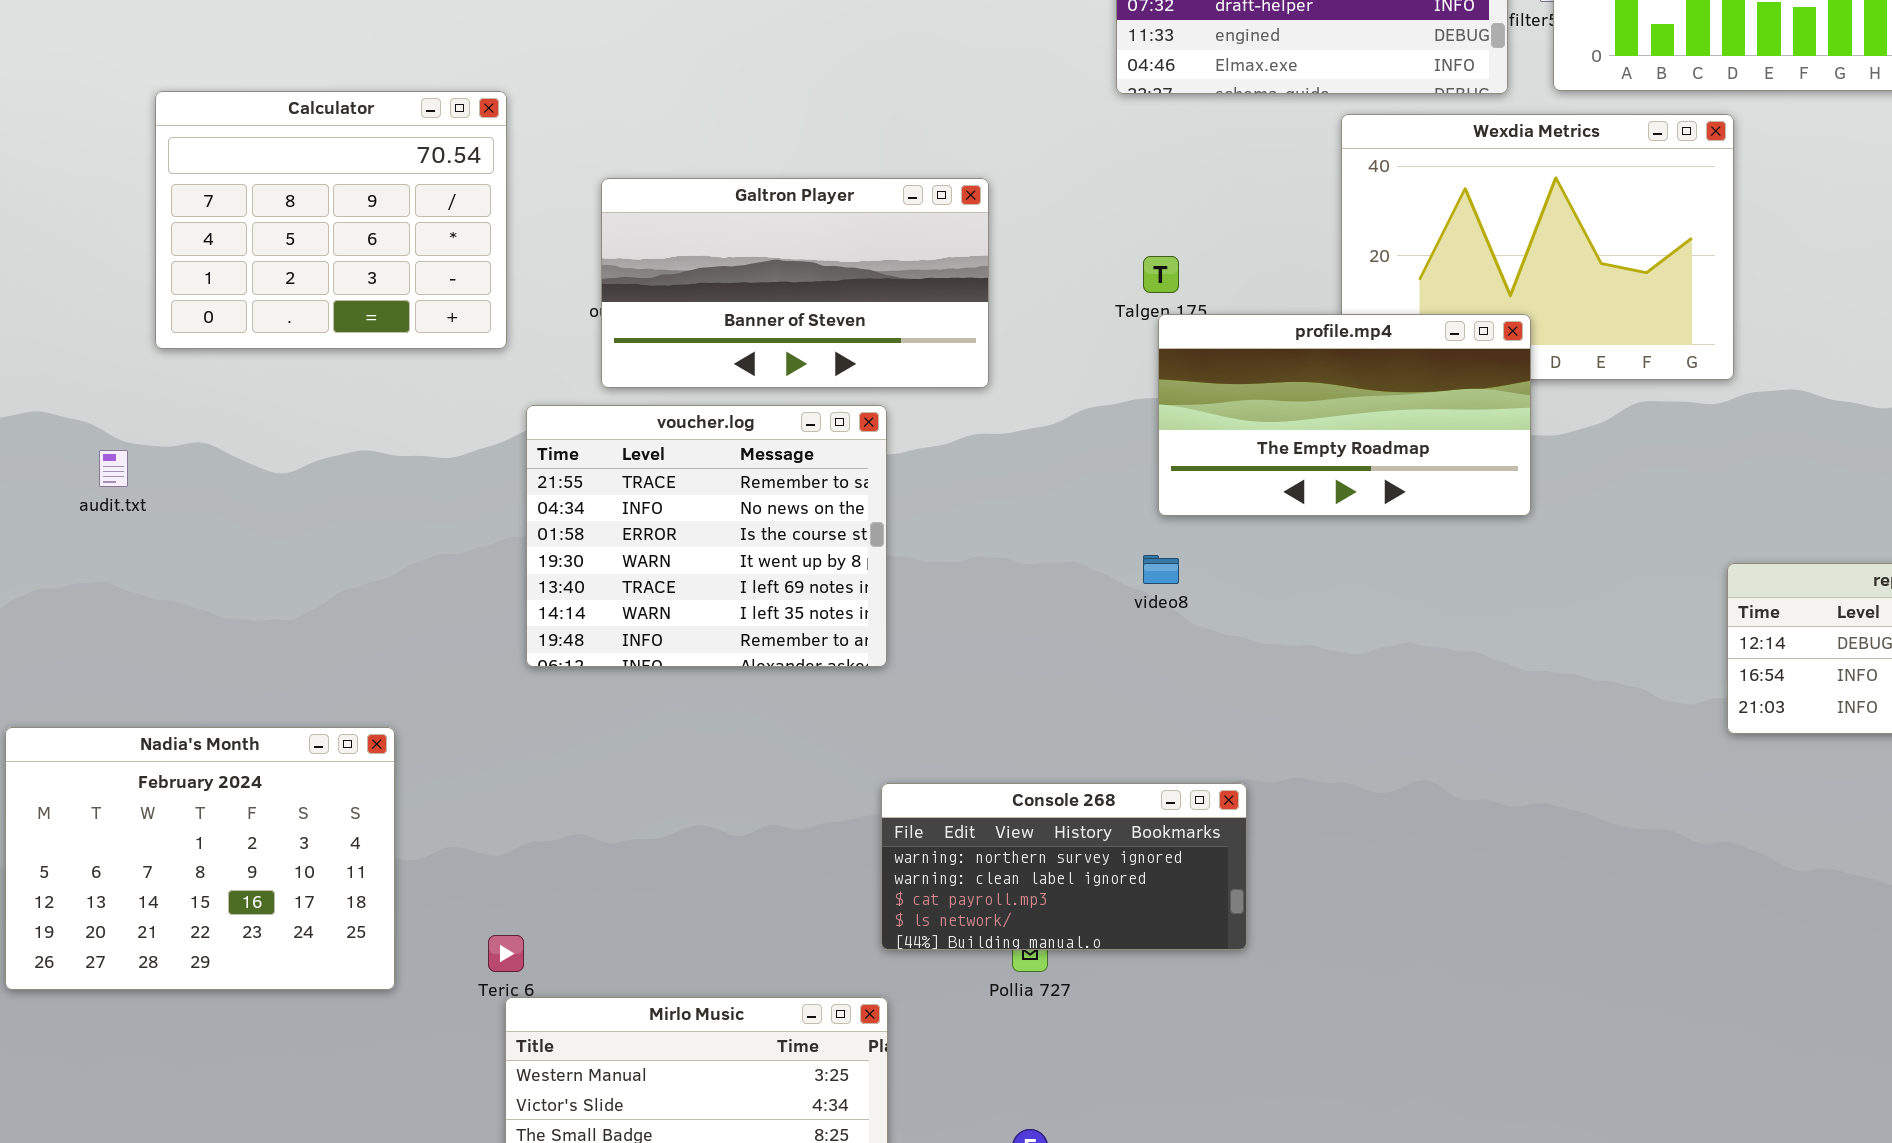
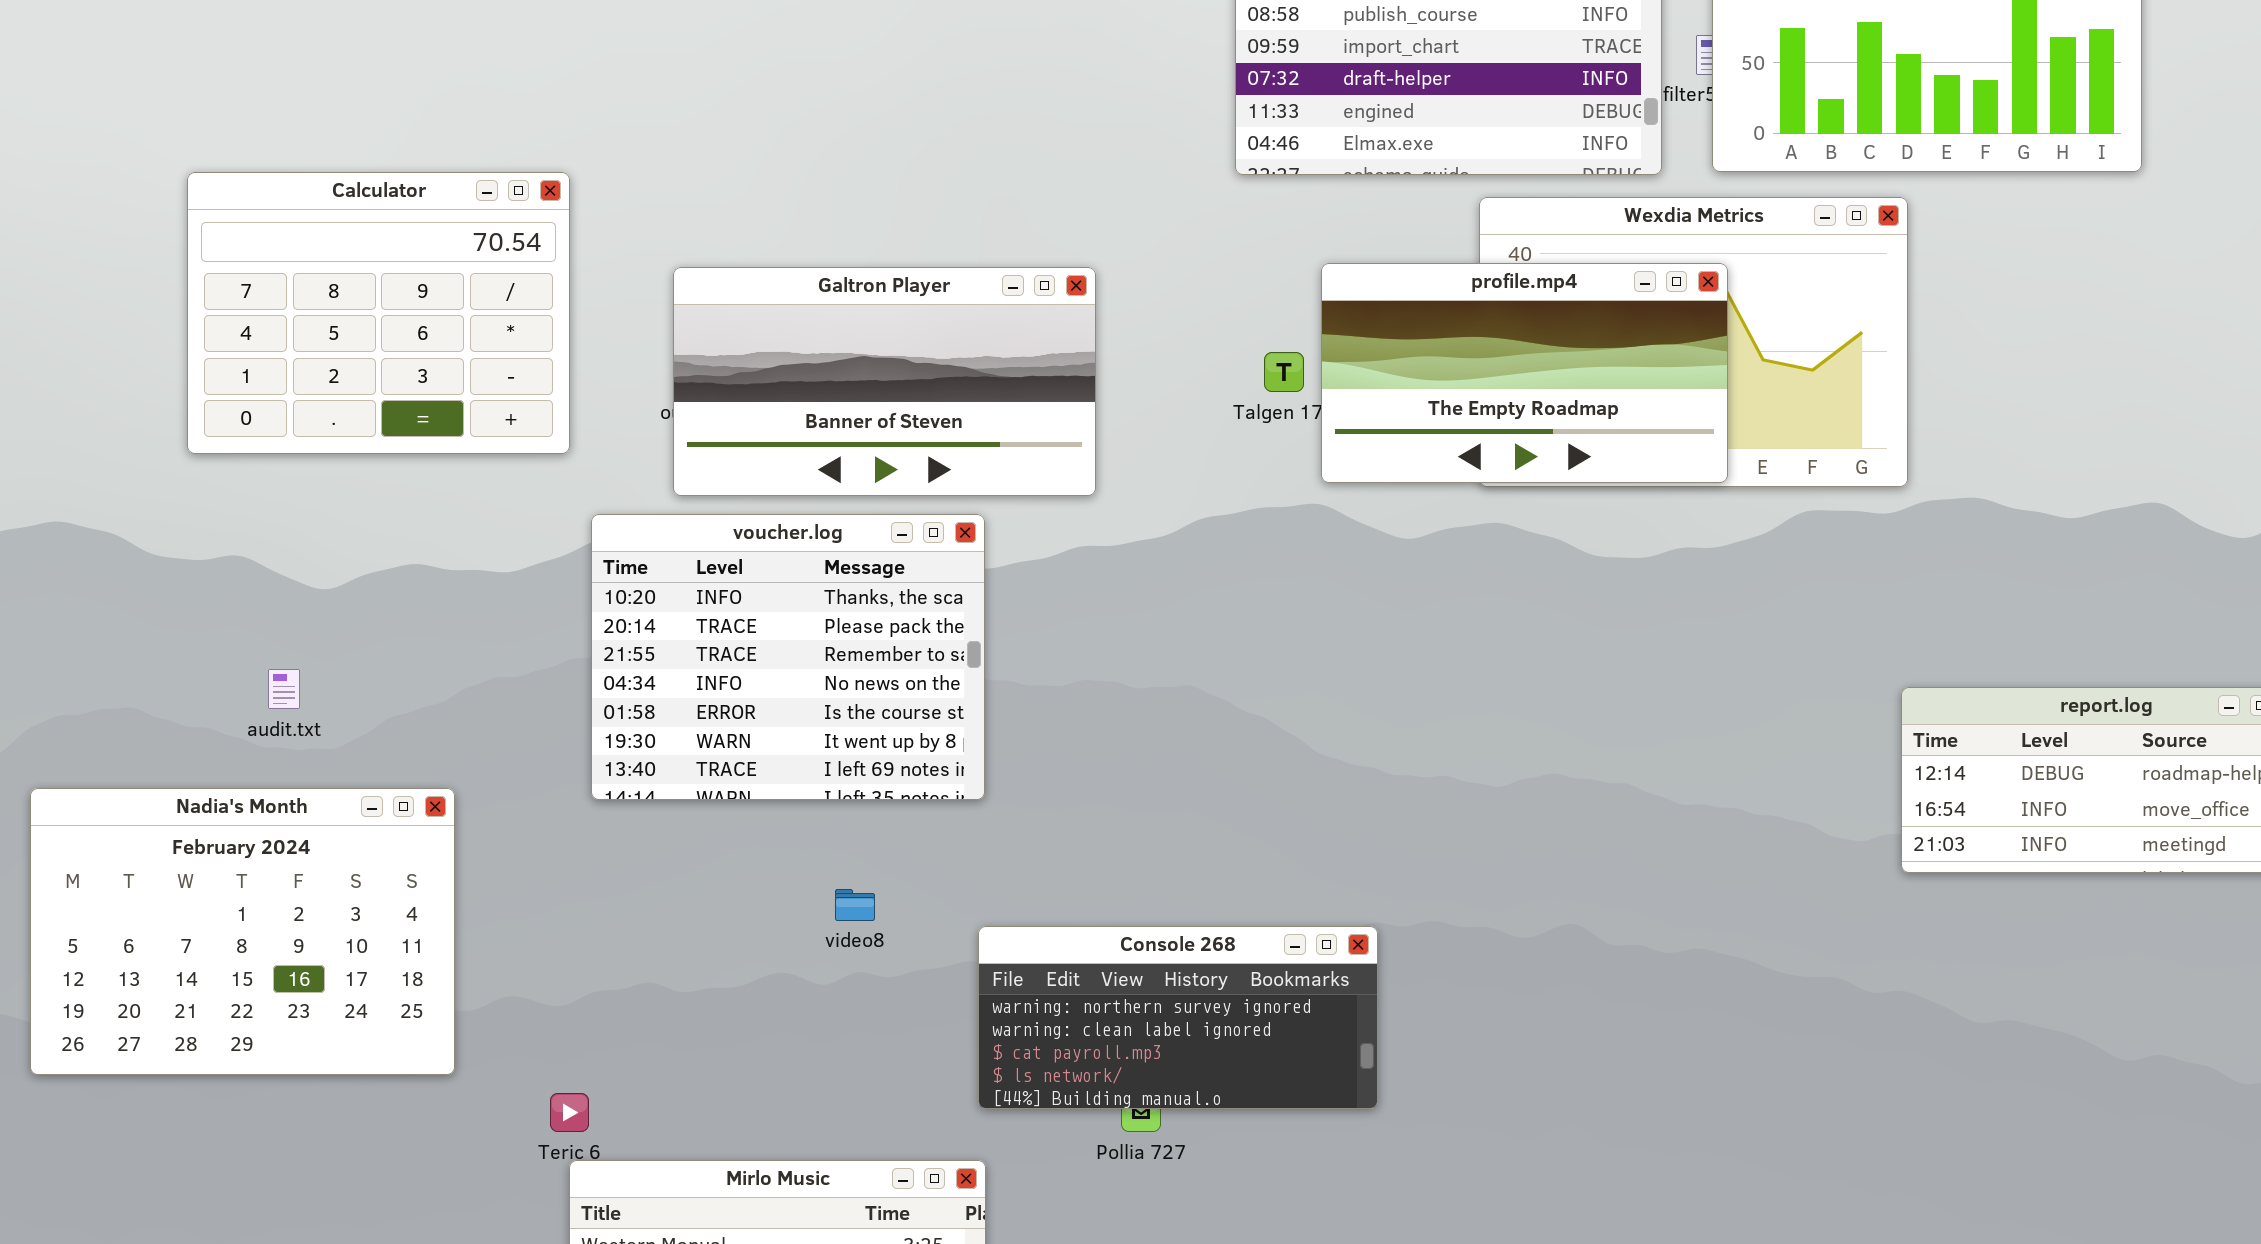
profile.mp4: [1158,314,1531,516] -> [1321,263,1728,483], moved
voucher.log: [526,405,887,667] -> [591,514,985,800], scrolled up 2 rows
audit.txt: [99,450,128,487] -> [268,669,300,709], moved
video8: [1143,555,1179,584] -> [835,889,875,921], moved
Nadia's Month: [5,727,395,990] -> [30,788,455,1075], moved

